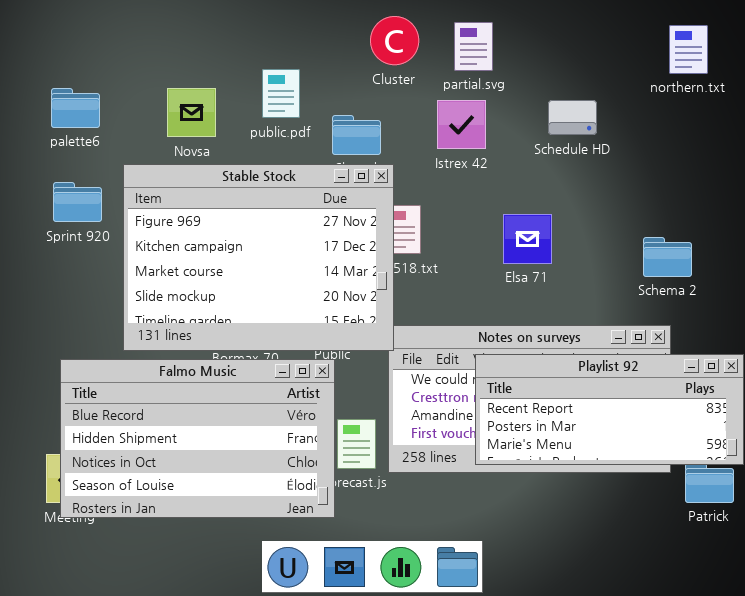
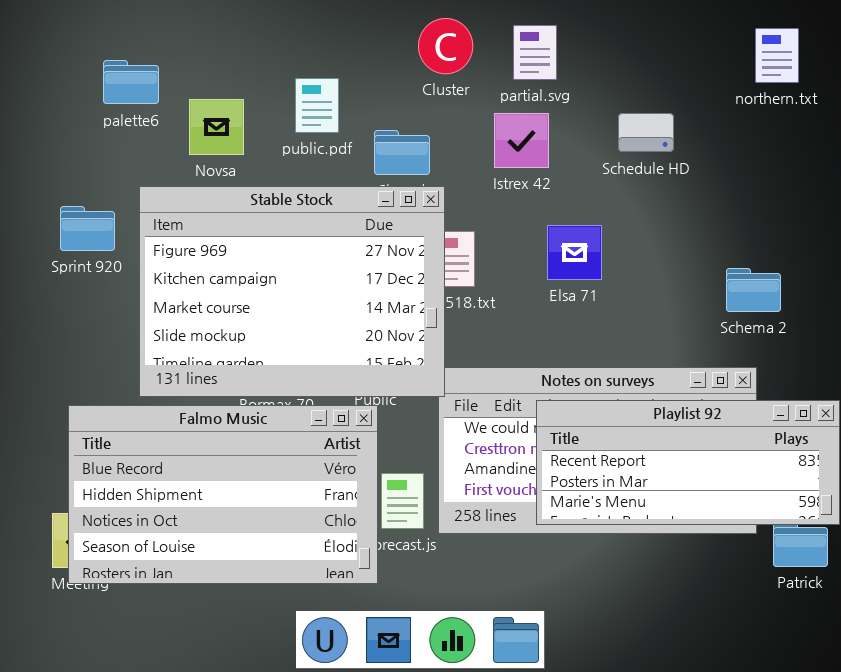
palette6: [51,88,100,128] -> [103,60,159,104], moved
Elsa 71: [503,214,552,264] -> [547,225,602,280], moved

